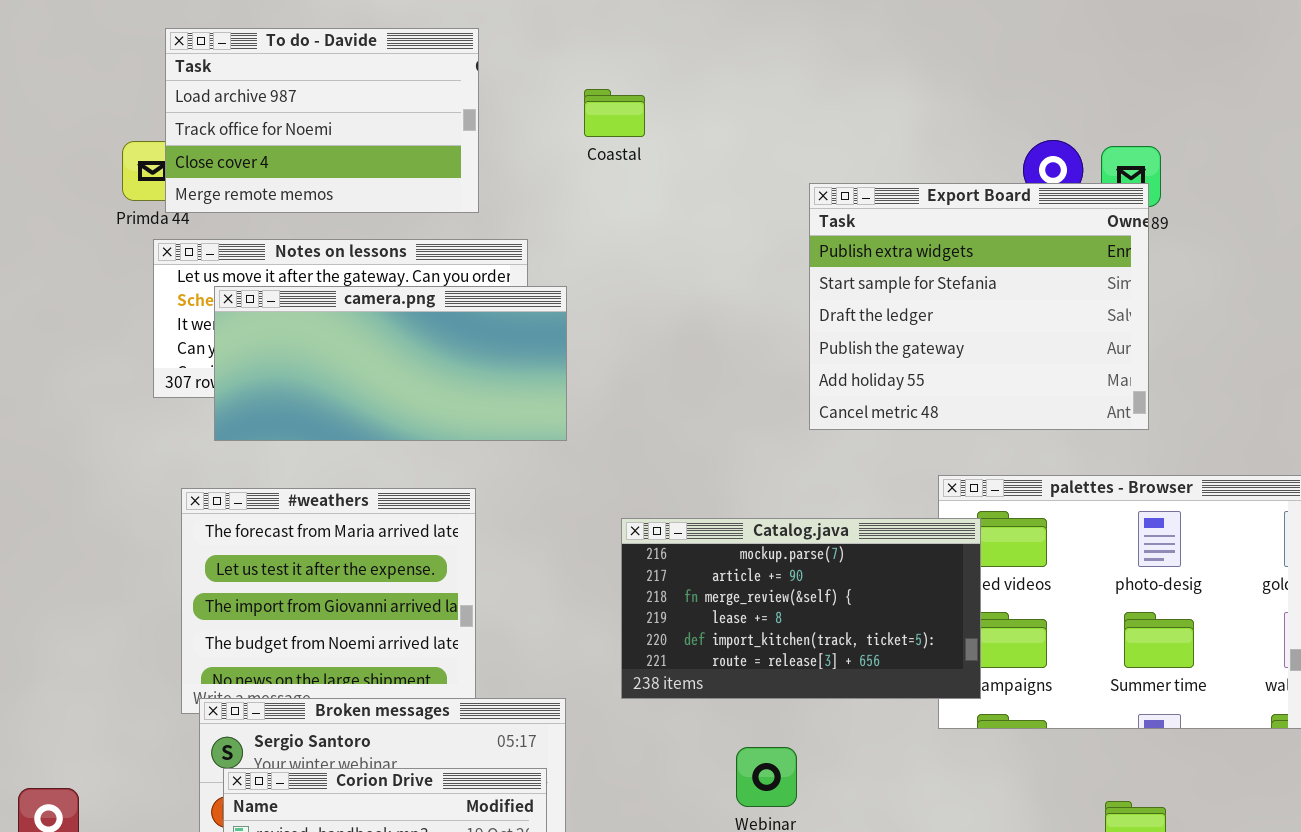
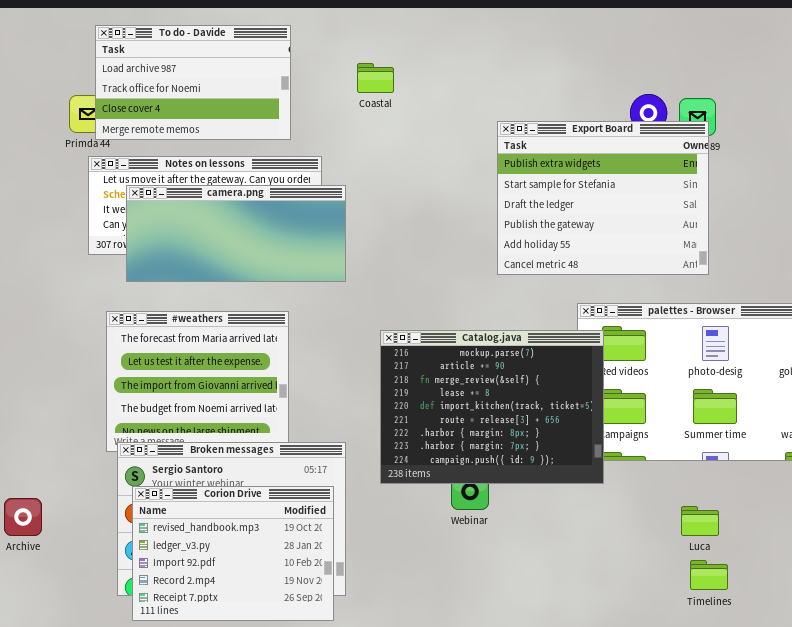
Catalog.java: [621,518,981,699] -> [380,330,604,484], resized

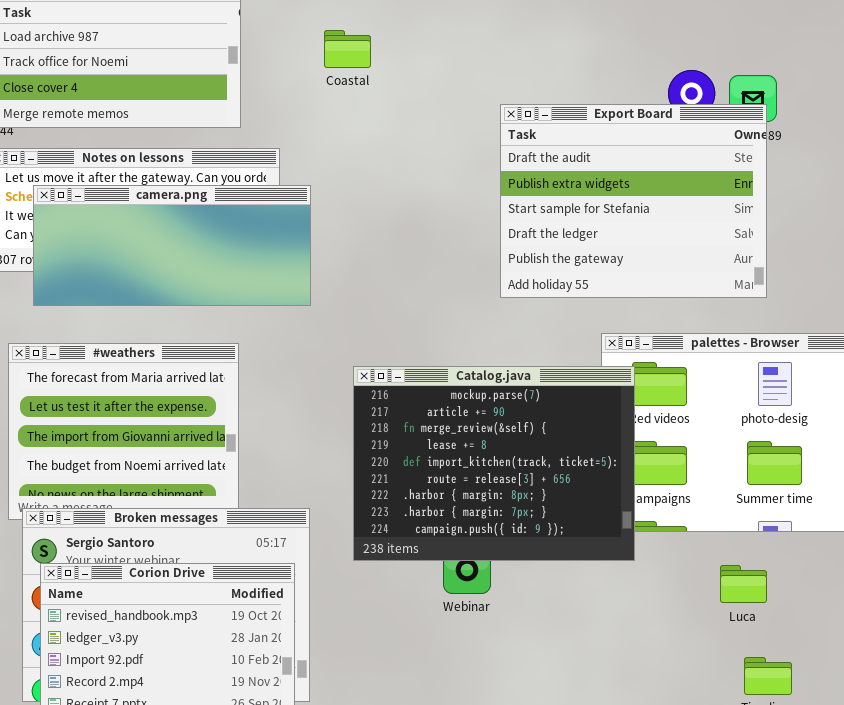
Export Board: [497,121,709,275] -> [500,104,767,298], scrolled up 1 row
Luca: [681,506,719,536] -> [720,565,767,603], moved

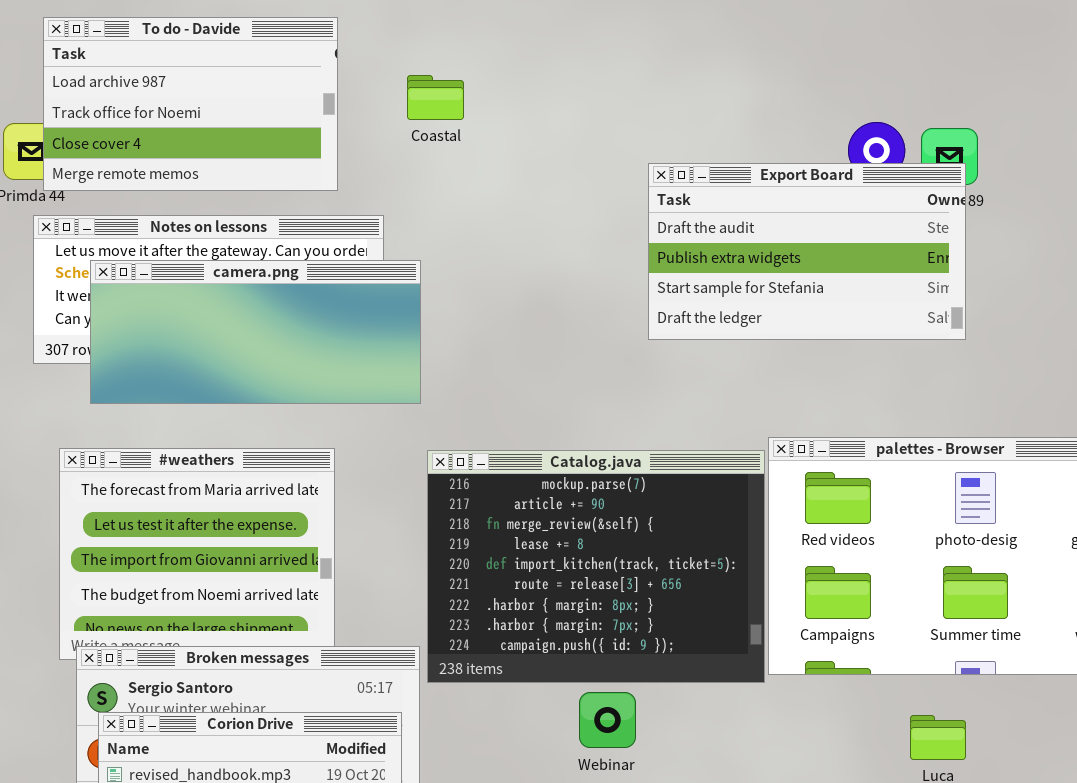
Coastal: [324,30,371,68] -> [407,75,464,120], moved
Export Board: [500,104,767,298] -> [648,163,966,340], resized
Catalog.java: [353,366,635,561] -> [427,450,765,683], moved

